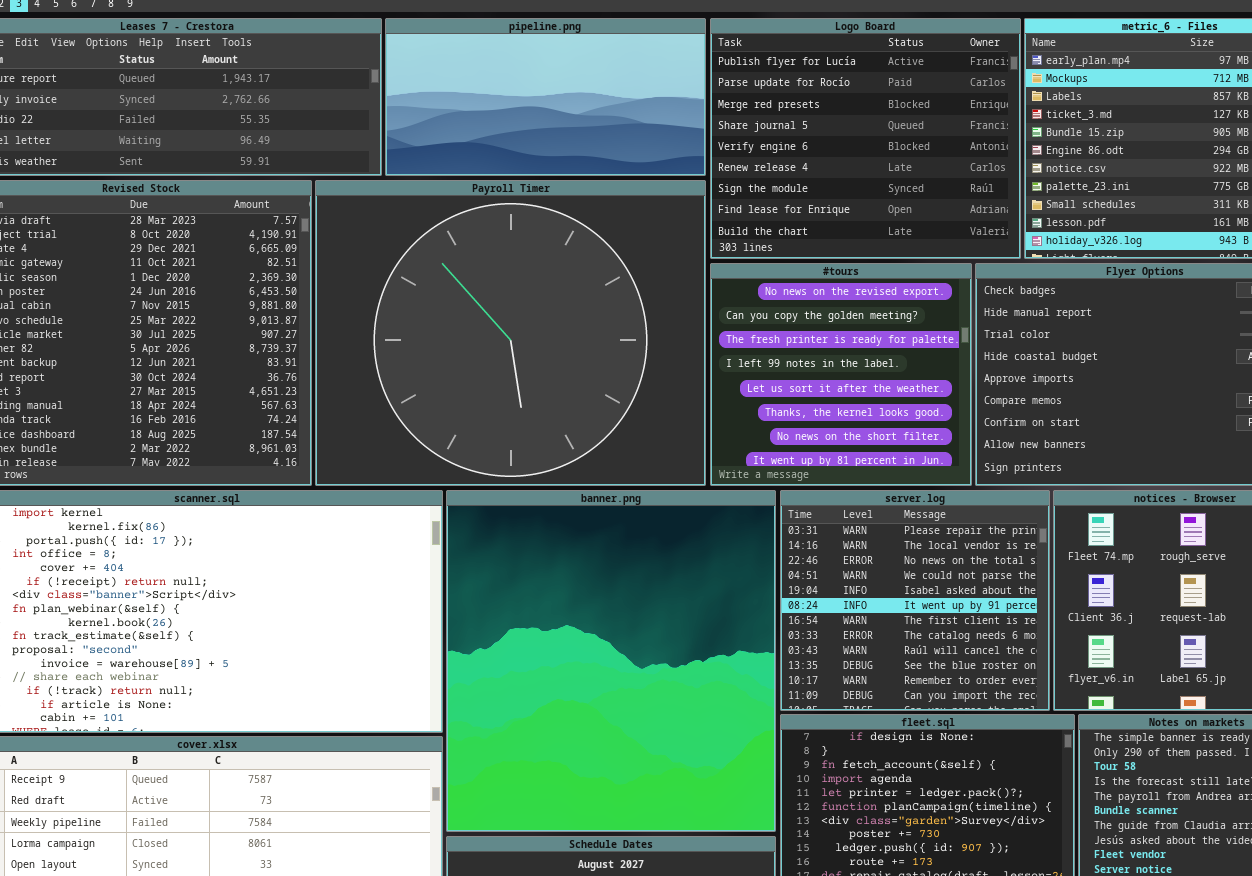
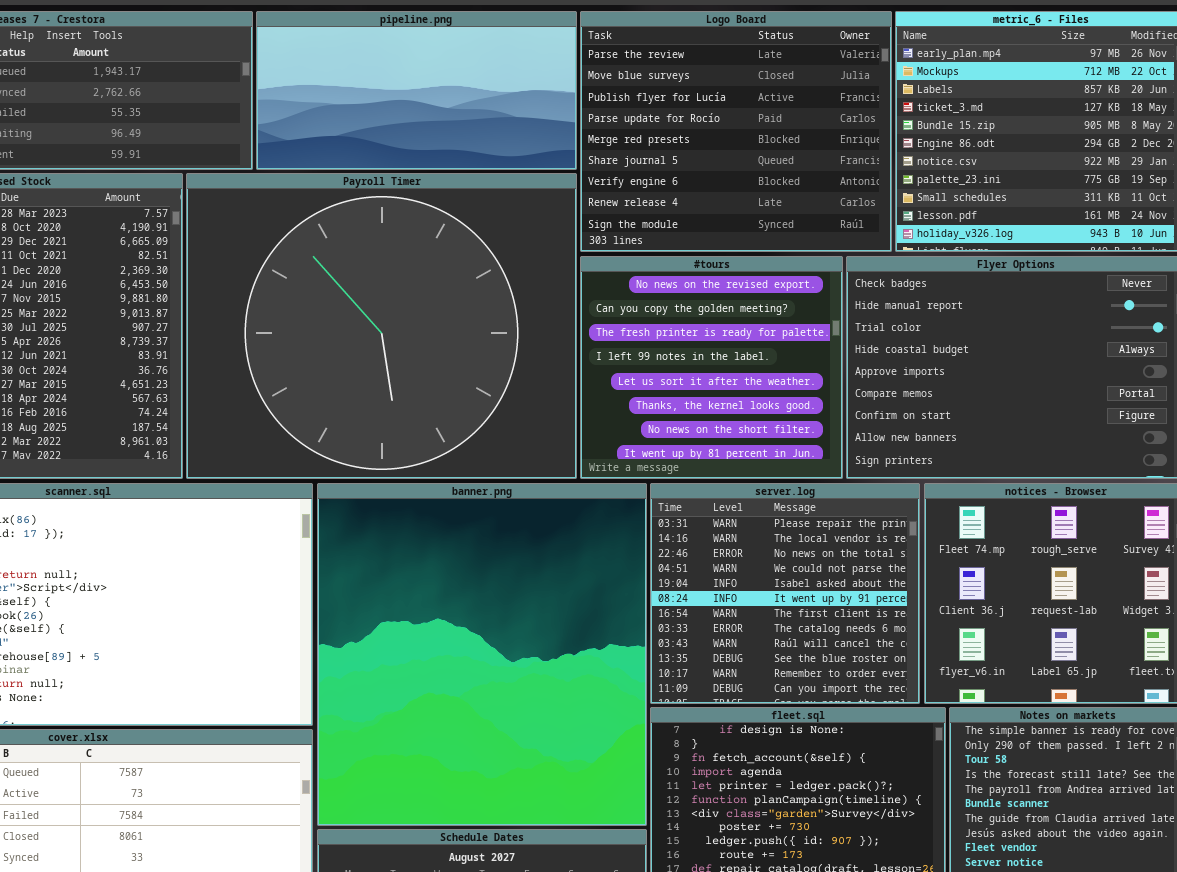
Logo Board: [710,18,1021,259] -> [580,11,892,252], scrolled up 2 rows

